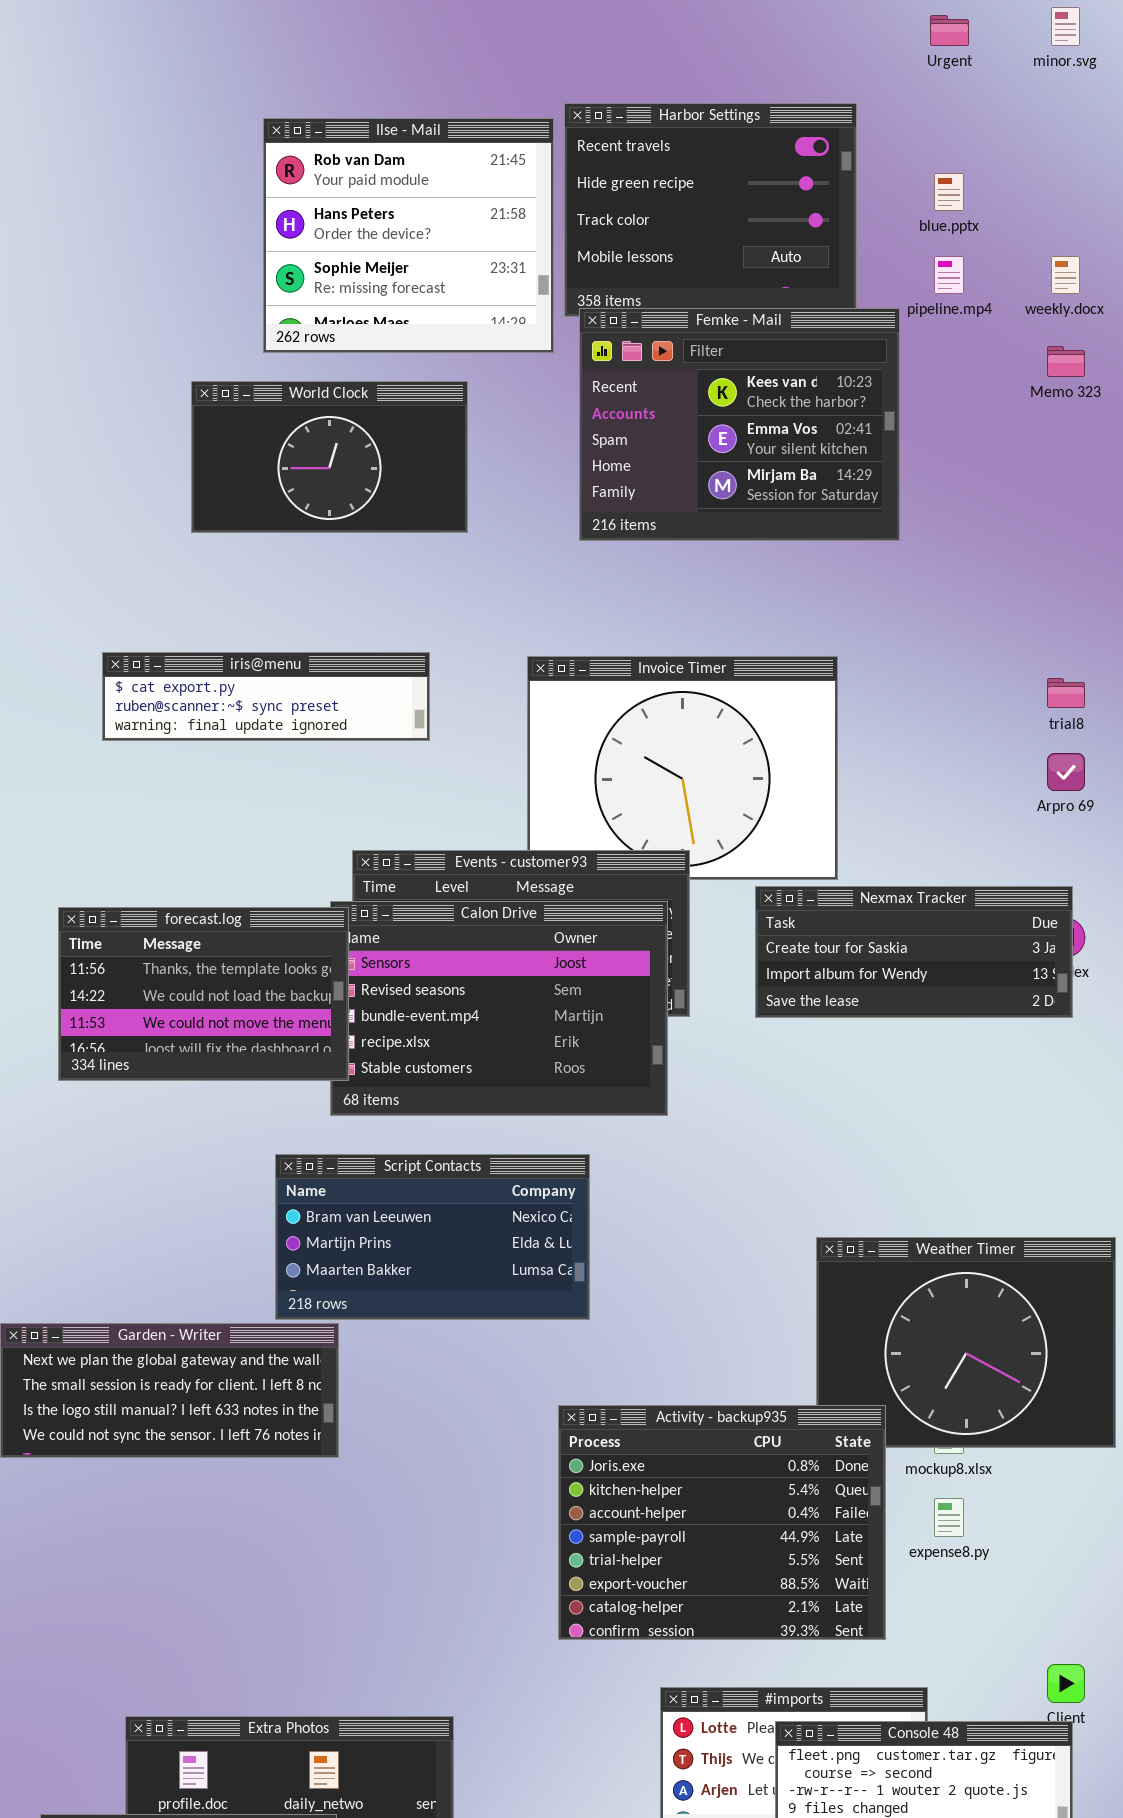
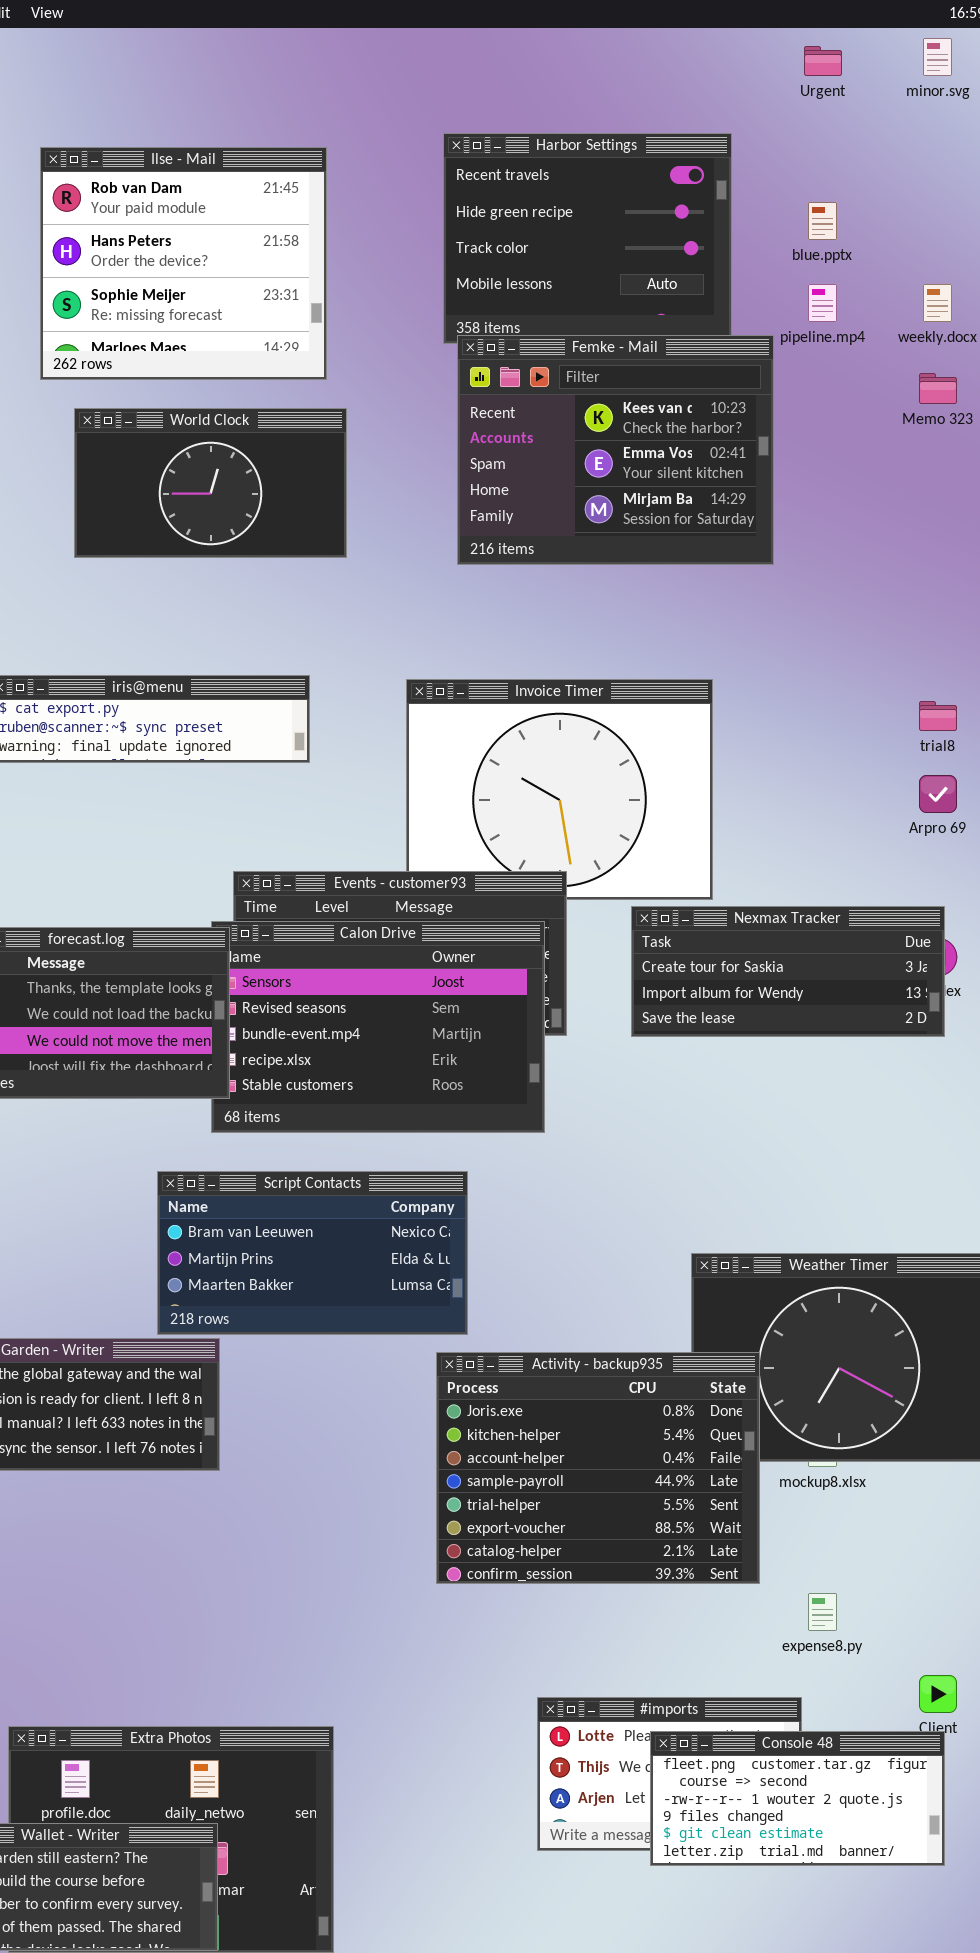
Ilse - Mail: [263,118,554,353] -> [40,147,327,380], moved
Activity - backup935: [558,1405,886,1640] -> [436,1352,760,1584], moved
expense8.py: [934,1498,964,1537] -> [808,1593,837,1631], moved

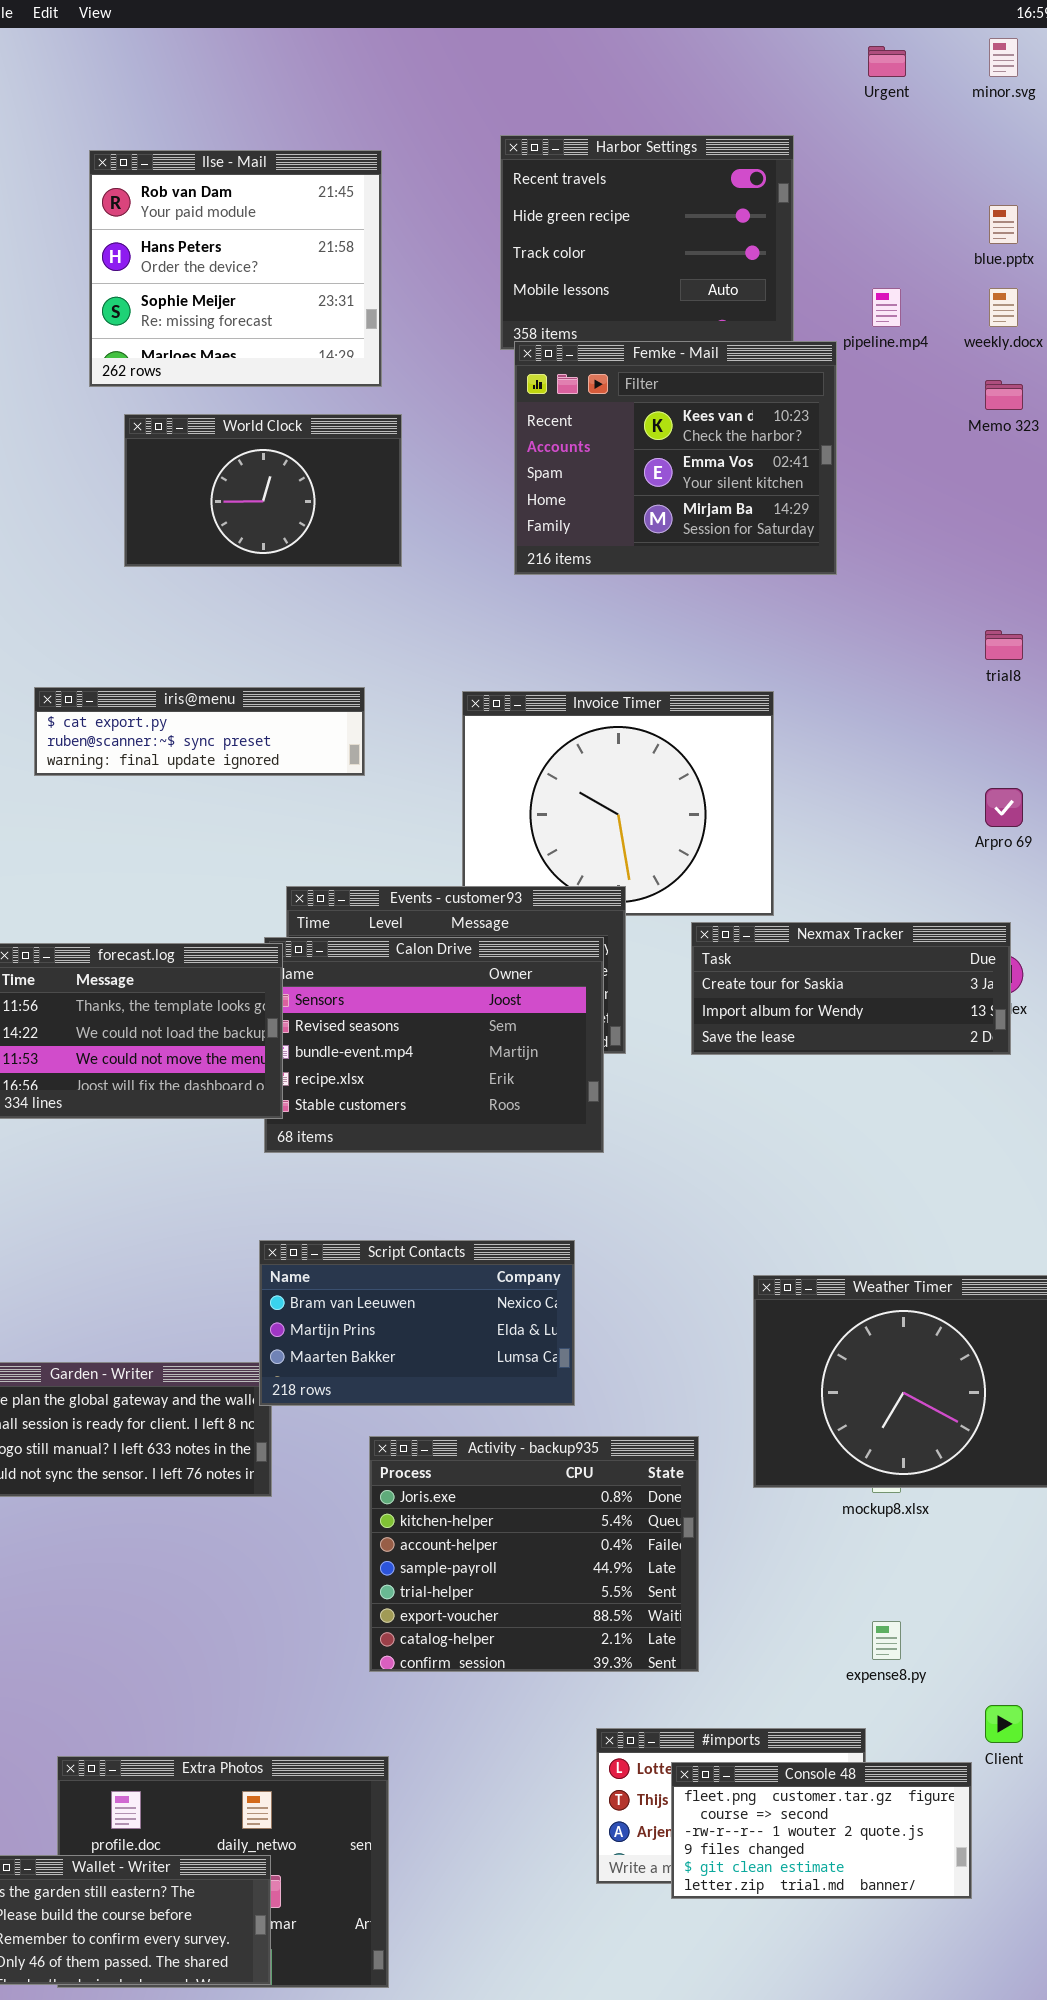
blue.pptx: [808,202,837,240] -> [989,205,1018,244], moved
trial8: [919,701,957,731] -> [985,630,1023,660], moved
Script Contacts: [157,1171,468,1335] -> [259,1240,575,1406], moved
Activity - backup935: [436,1352,760,1584] -> [369,1436,699,1672], moved
Console 48: [650,1731,945,1866] -> [671,1762,972,1899], moved

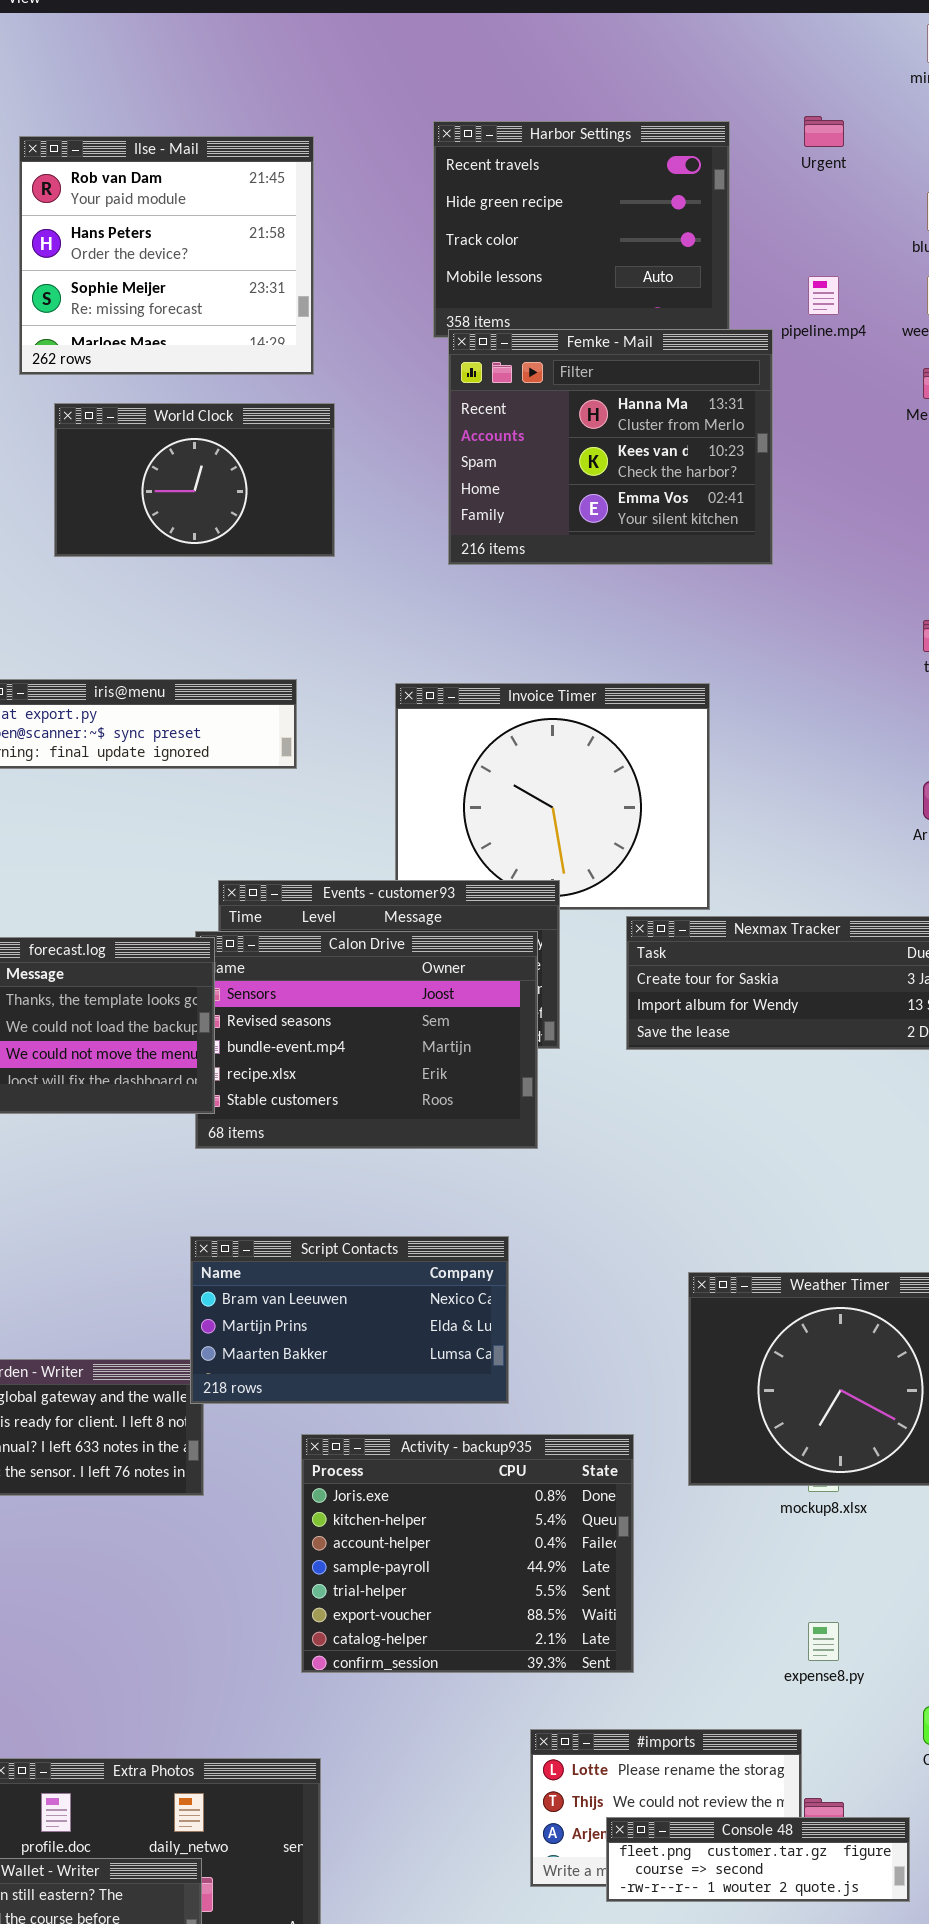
Urgent: [868,46,906,77] -> [804,116,844,147], moved
Femke - Mail: [514,341,837,575] -> [448,329,773,565], scrolled up 1 row
Console 48: [671,1762,972,1899] -> [606,1817,910,1902], resized

